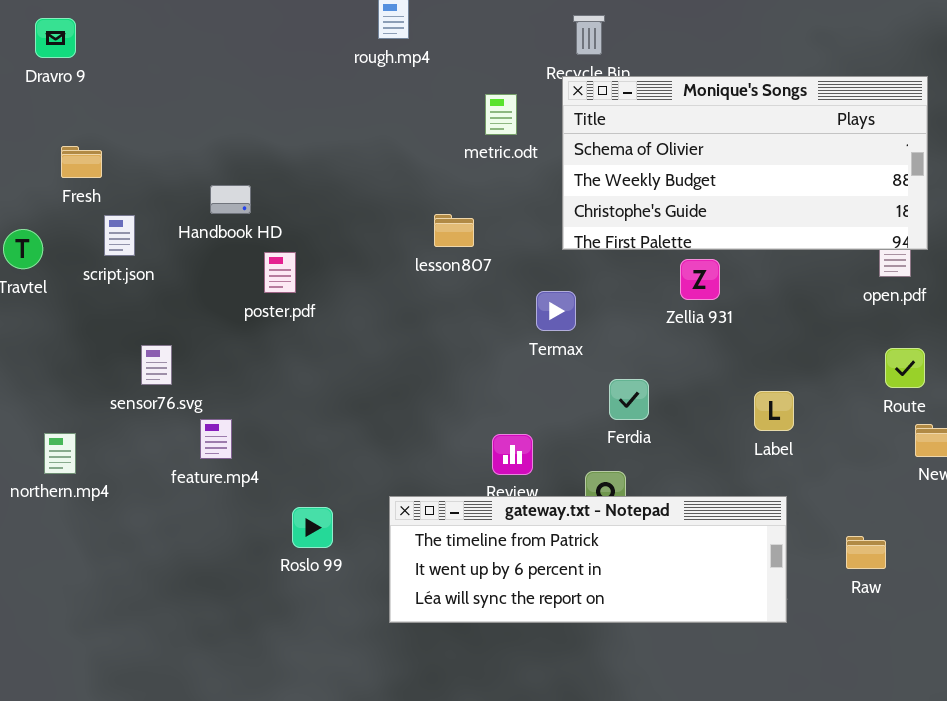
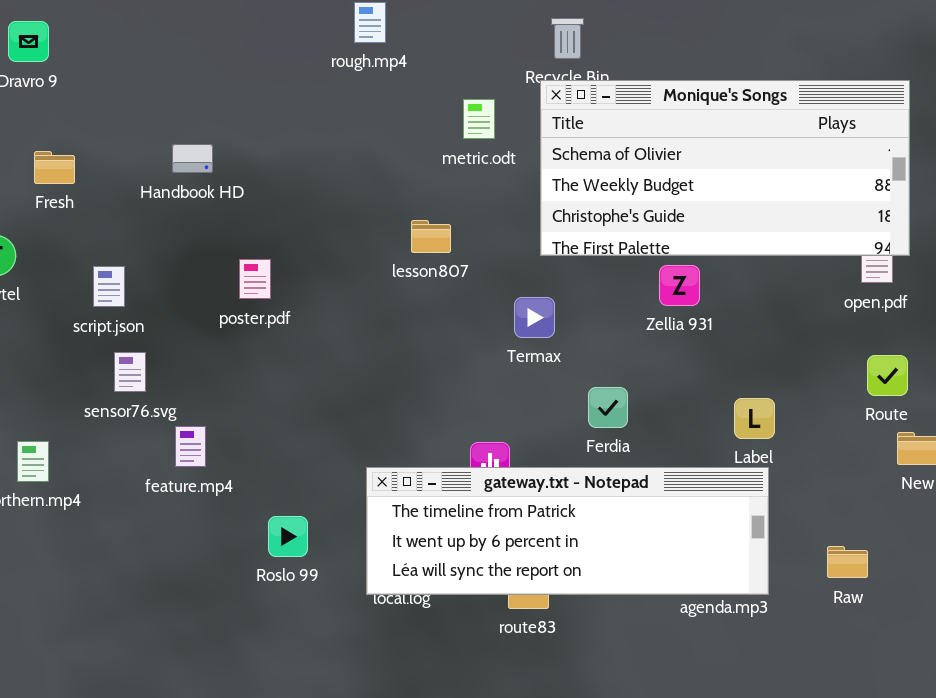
Handbook HD: [210,185,251,214] -> [172,144,213,173], moved
script.json: [104,215,135,256] -> [93,266,125,307], moved
gateway.txt - Notepad: [389,496,787,623] -> [366,467,769,595], moved

